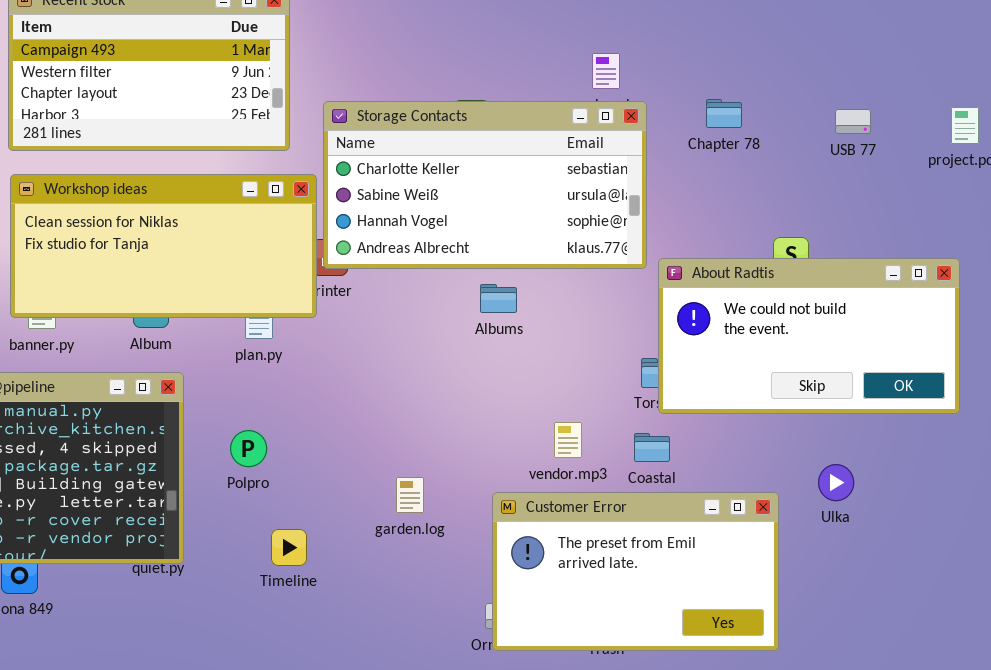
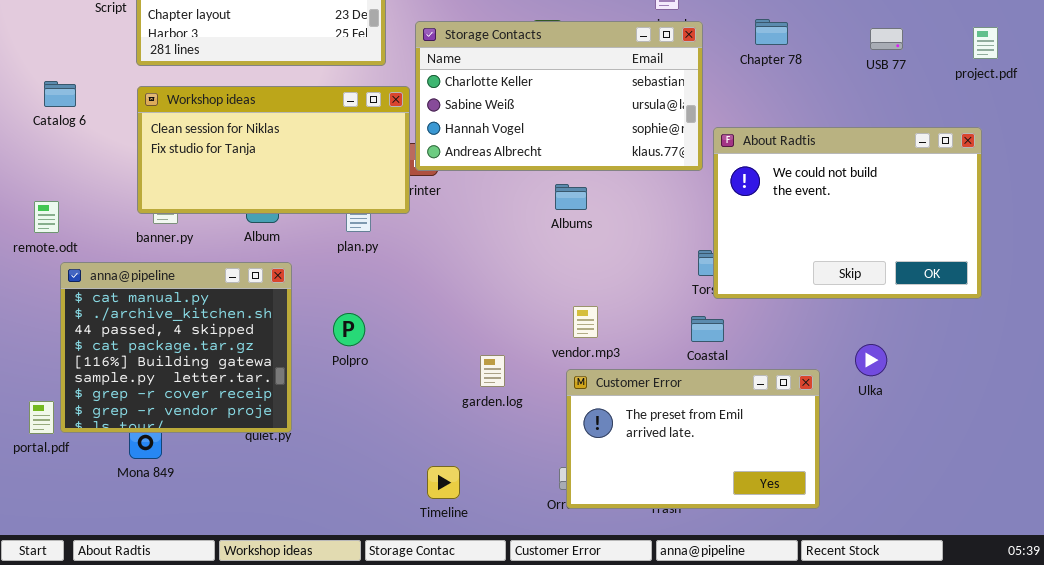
About Radtis: [658,258,960,414] -> [713,127,982,299], resized
vendor.mp3: [554,422,582,458] -> [573,306,598,338], moved
Timeline: [271,529,307,566] -> [427,466,460,499], moved

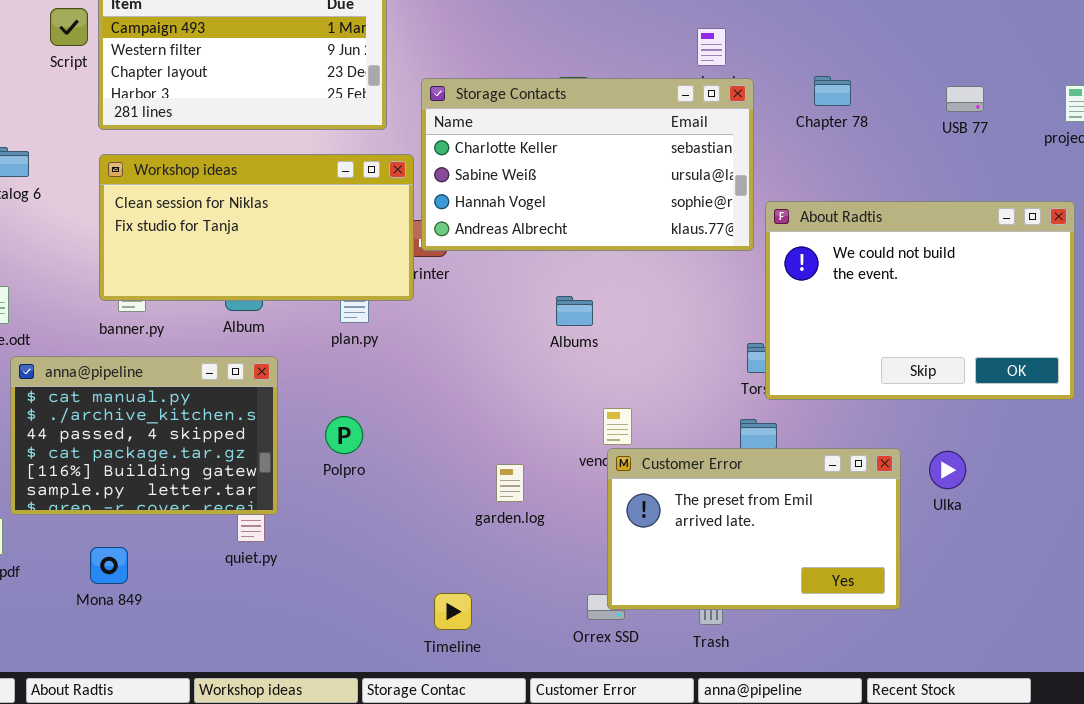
Albums: [555,184,587,210] -> [556,296,593,326], moved
anna@pipeline: [60,262,292,433] -> [10,356,278,515], resized
Customer Error: [566,369,820,509] -> [607,448,901,610], moved

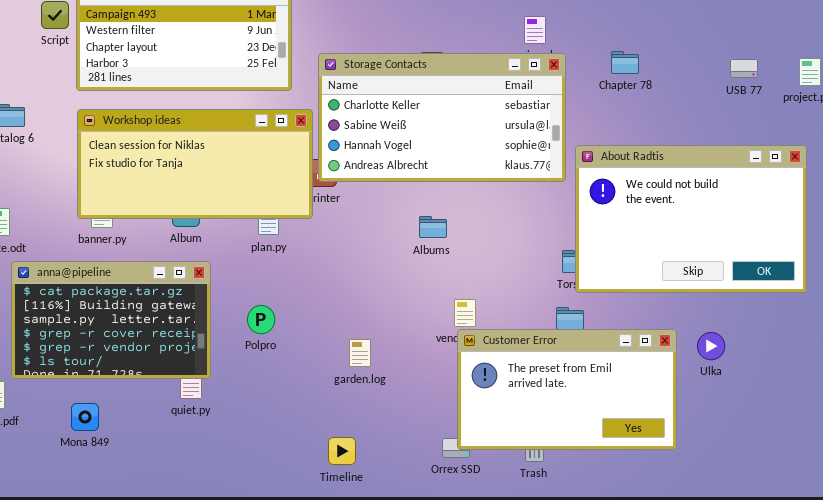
USB 77: [946,86,984,112] -> [730,59,758,78], moved
anna@pipeline: [10,356,278,515] -> [11,261,211,379], scrolled down 3 rows
garden.log: [496,464,524,502] -> [349,339,371,367], moved

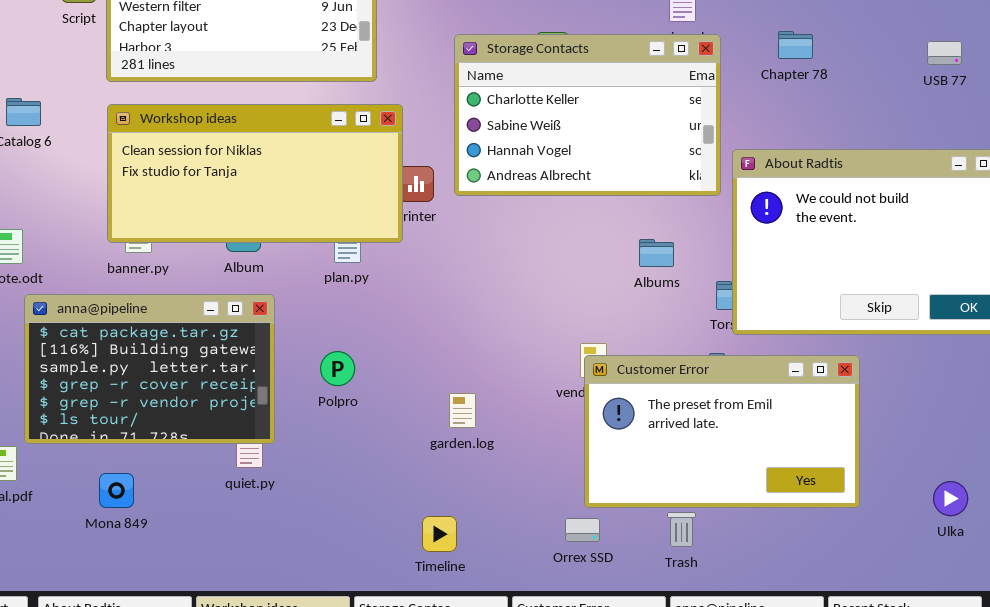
Storage Contacts: [318,53,566,182] -> [454,34,721,196], resized
Albums: [419,216,447,238] -> [639,239,674,267], moved
Customer Error: [457,329,677,450] -> [584,355,860,508], moved
Ulka: [697,332,725,360] -> [933,481,968,516], moved

